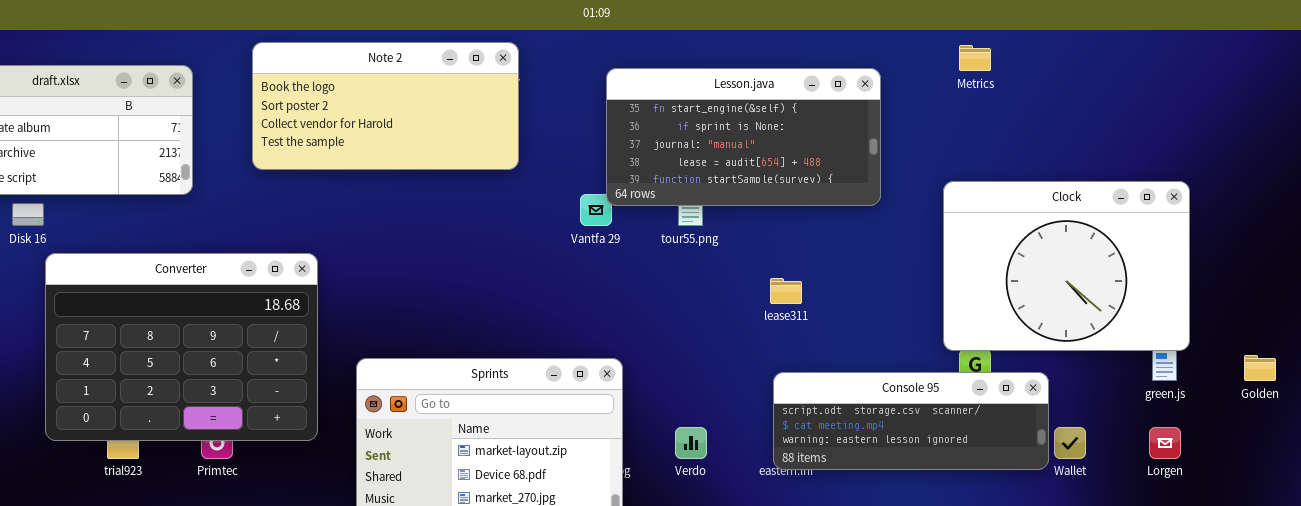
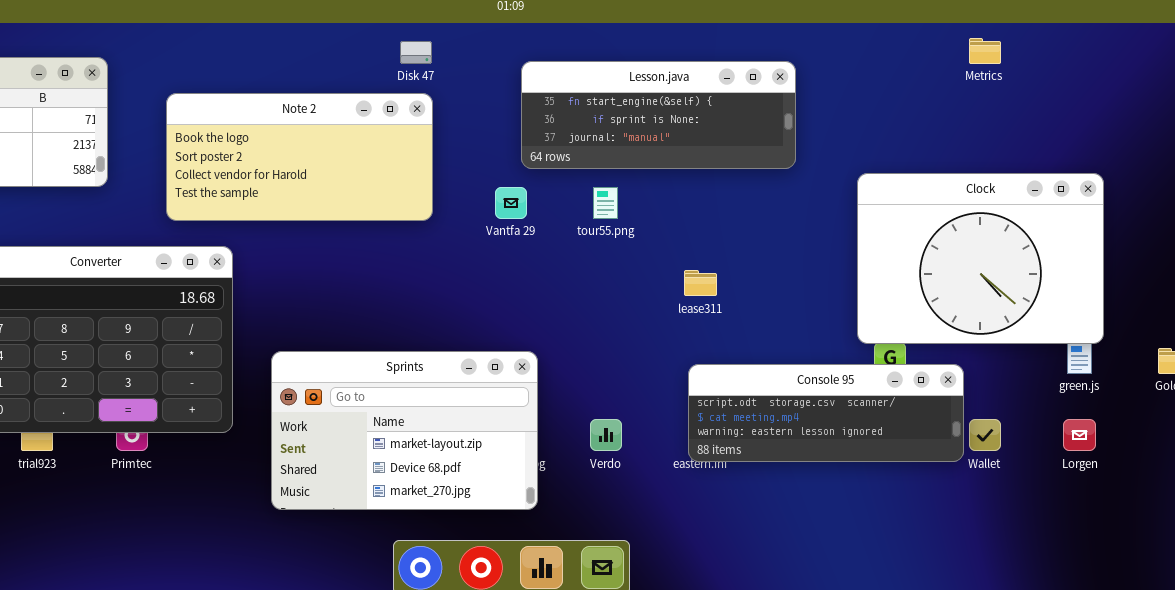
Note 2: [252,42,519,170] -> [166,93,433,221], moved
Metrics: [959,45,991,71] -> [969,38,1001,64], moved
Lesson.java: [606,68,881,206] -> [521,61,796,169], resized

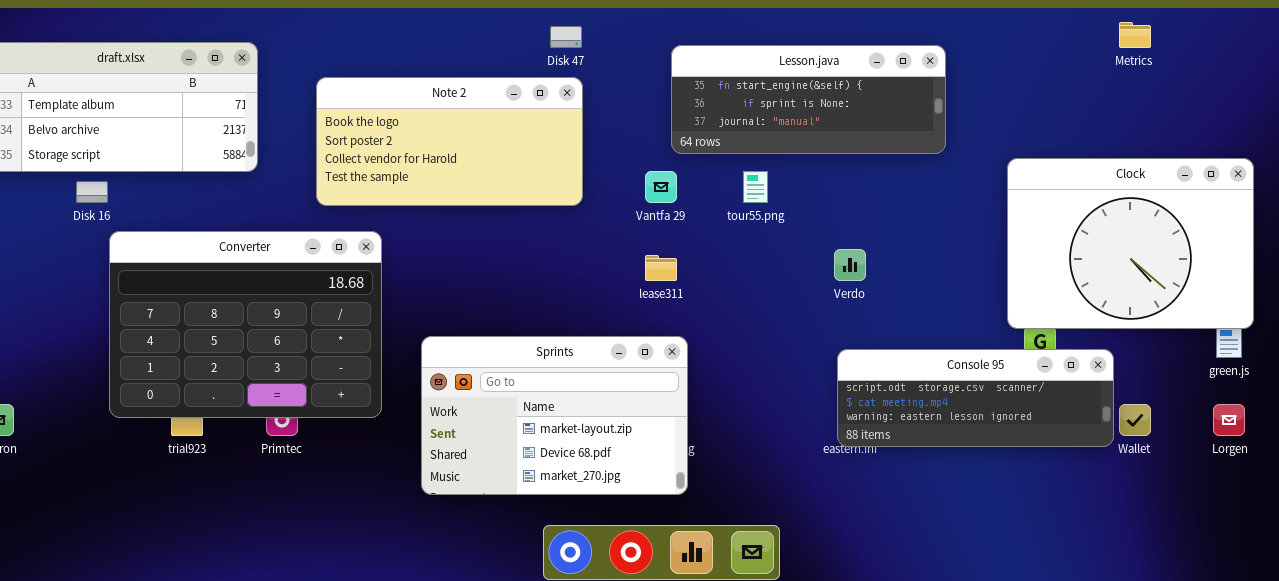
lease311: [684,270,717,296] -> [645,255,677,281], moved
Verdo: [590,419,622,451] -> [834,249,866,281], moved

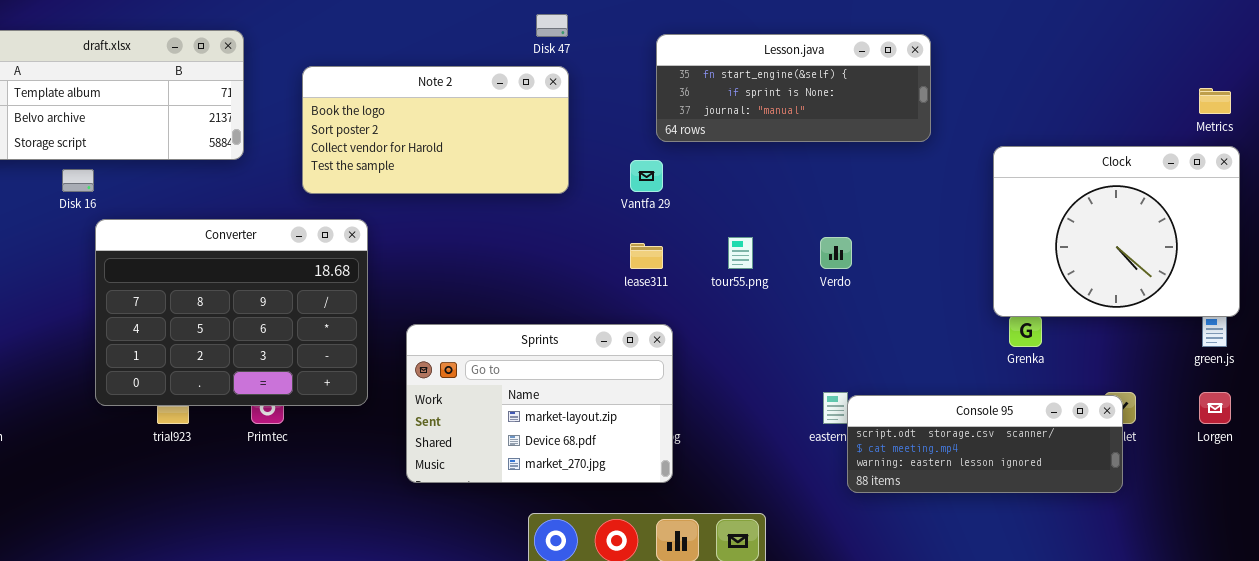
Metrics: [1119,22,1151,48] -> [1199,88,1231,114], moved
tour55.png: [743,171,768,203] -> [728,237,753,269], moved
Console 95: [837,349,1114,447] -> [847,395,1123,493], moved

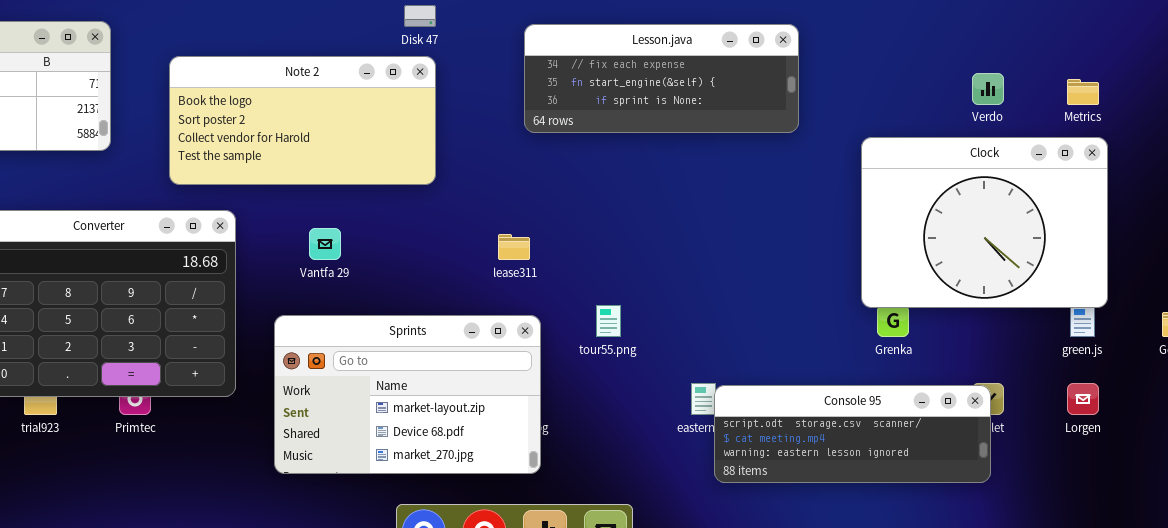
Lesson.java: [656,34,931,142] -> [524,24,799,133], scrolled up 1 row
Vantfa 29: [630,160,663,192] -> [309,228,341,260], moved
tour55.png: [728,237,753,269] -> [596,305,621,337], moved
Verdo: [820,237,852,269] -> [972,73,1004,105], moved

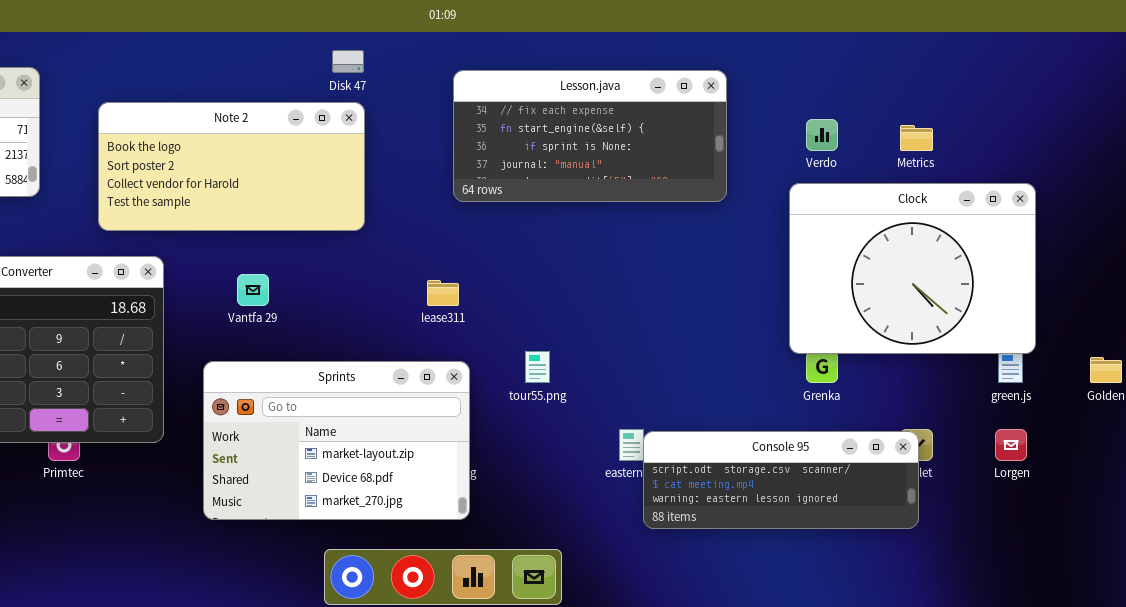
Lesson.java: [524,24,799,133] -> [453,70,727,202], resized
Verdo: [972,73,1004,105] -> [806,119,838,151], moved
Metrics: [1067,79,1099,105] -> [900,125,933,151], moved

